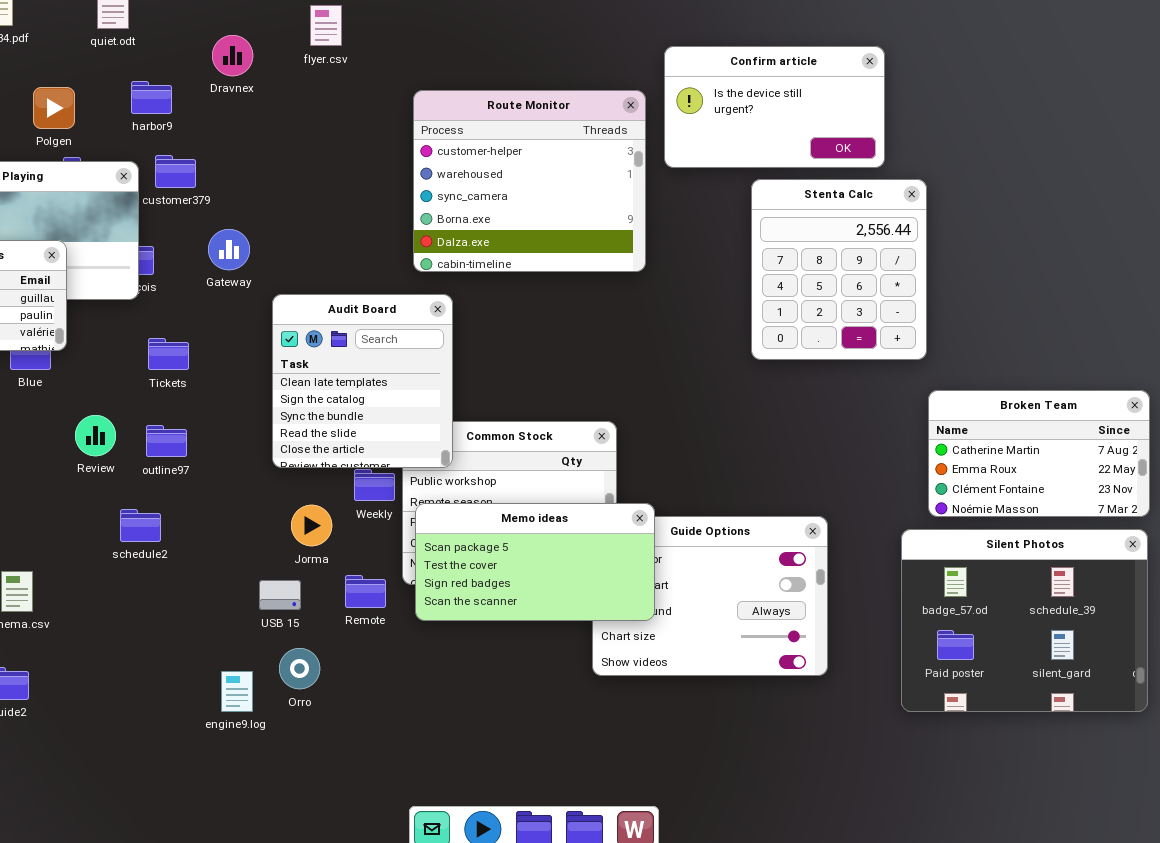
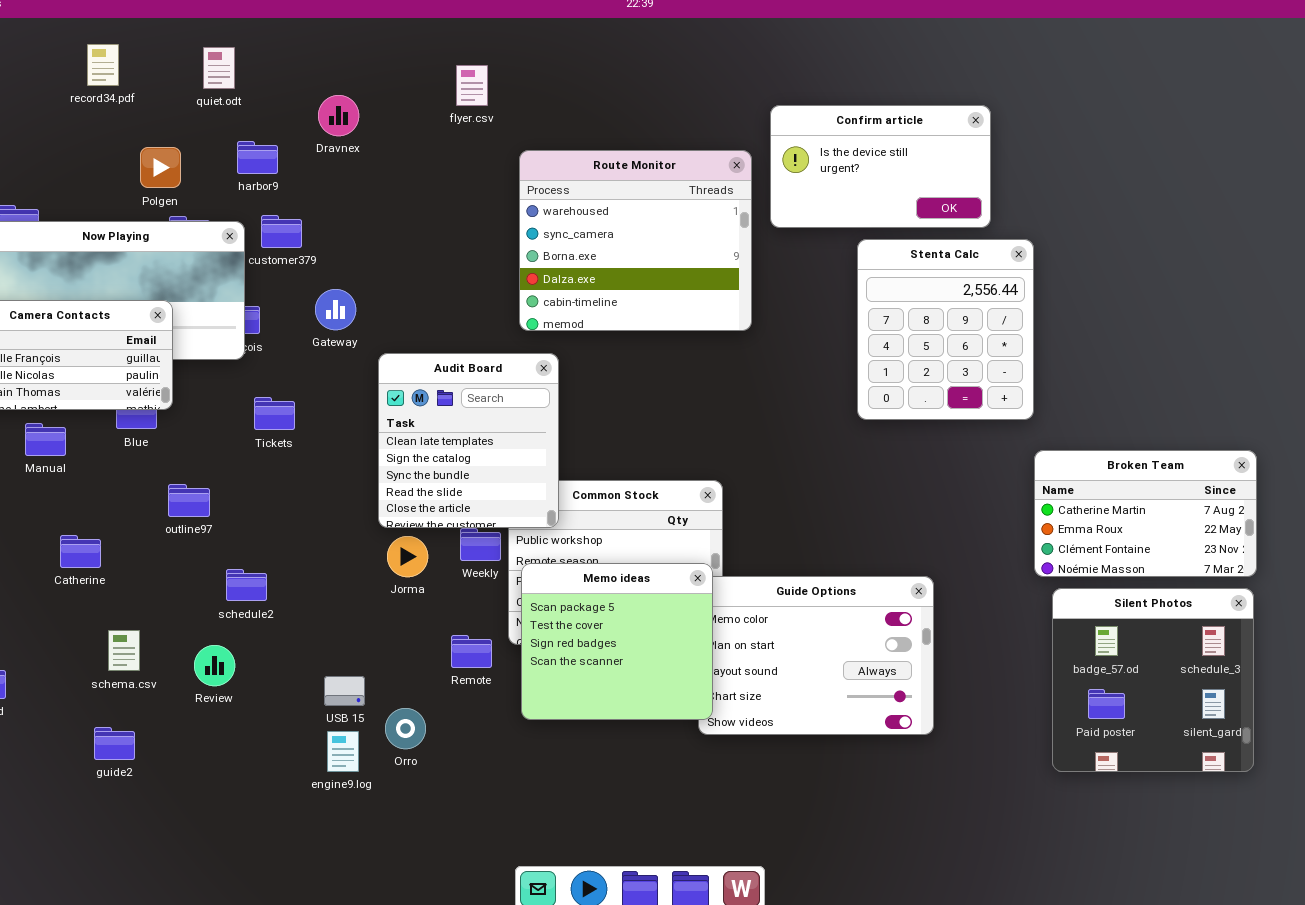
flyer.csv: [310,5,342,46] -> [456,65,488,106], moved
Route Monitor: [413,90,646,272] -> [519,150,752,331], scrolled down 1 row
Review: [75,415,116,456] -> [194,645,235,686], moved
outline97: [146,425,187,457] -> [168,484,210,517], moved
Memo ideas: [415,503,655,621] -> [521,563,713,720], resized
Jorma: [291,505,332,546] -> [387,536,428,577], moved
Silent Photos: [901,529,1148,712] -> [1052,588,1254,772], resized
USB 15: [259,580,301,610] -> [324,676,365,706], moved

